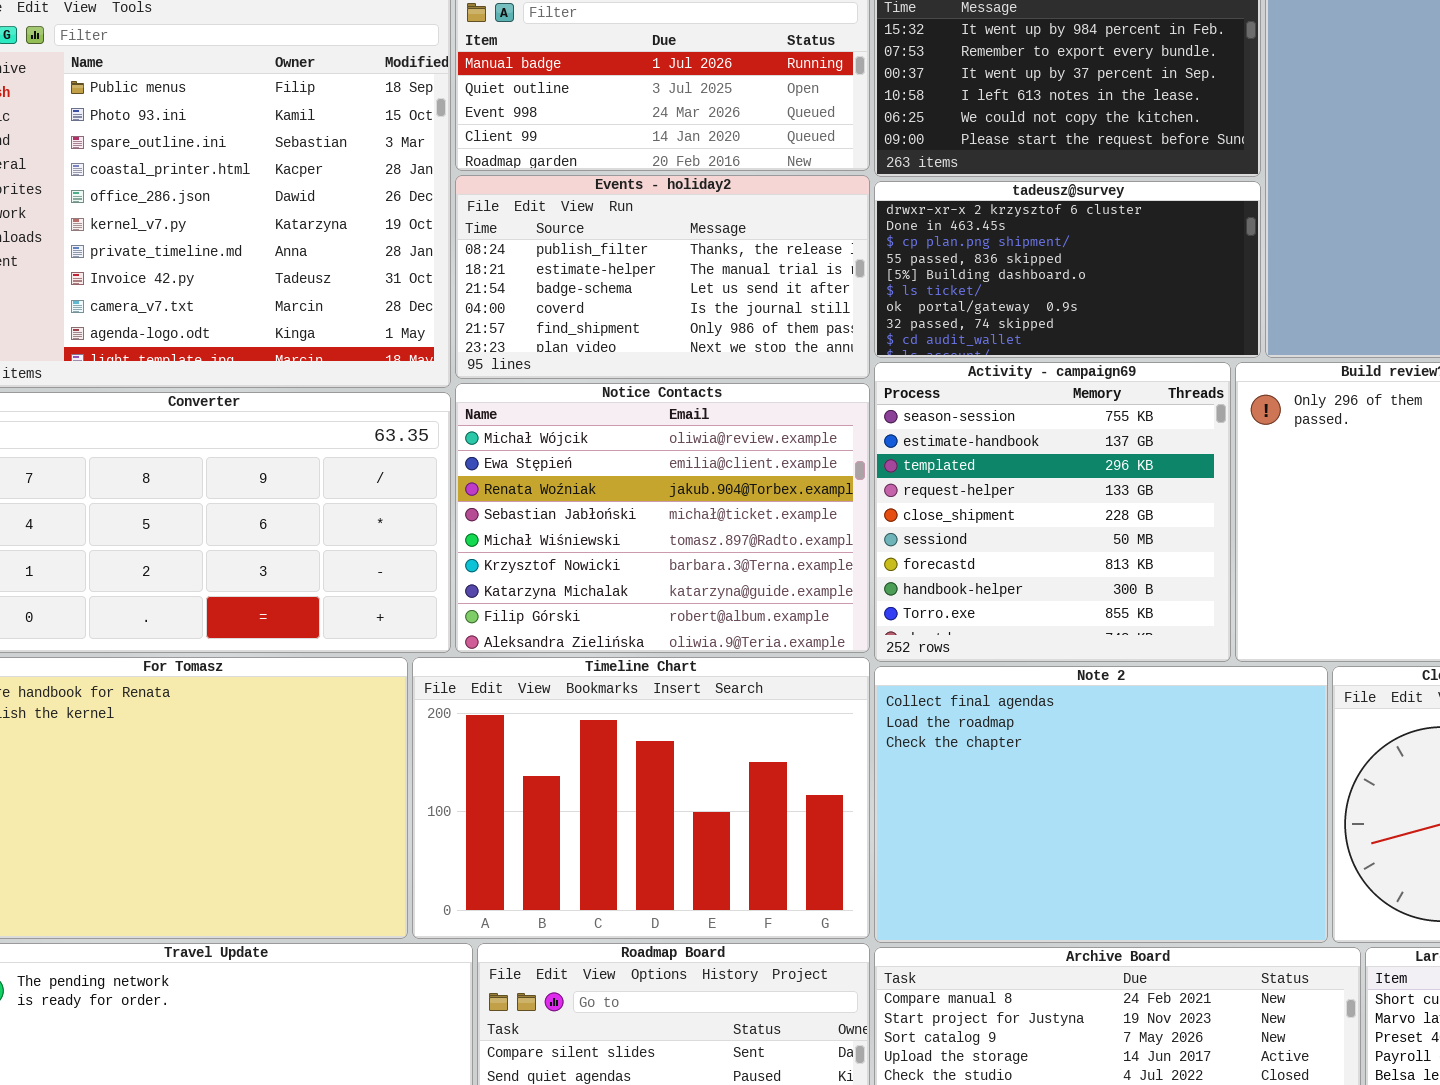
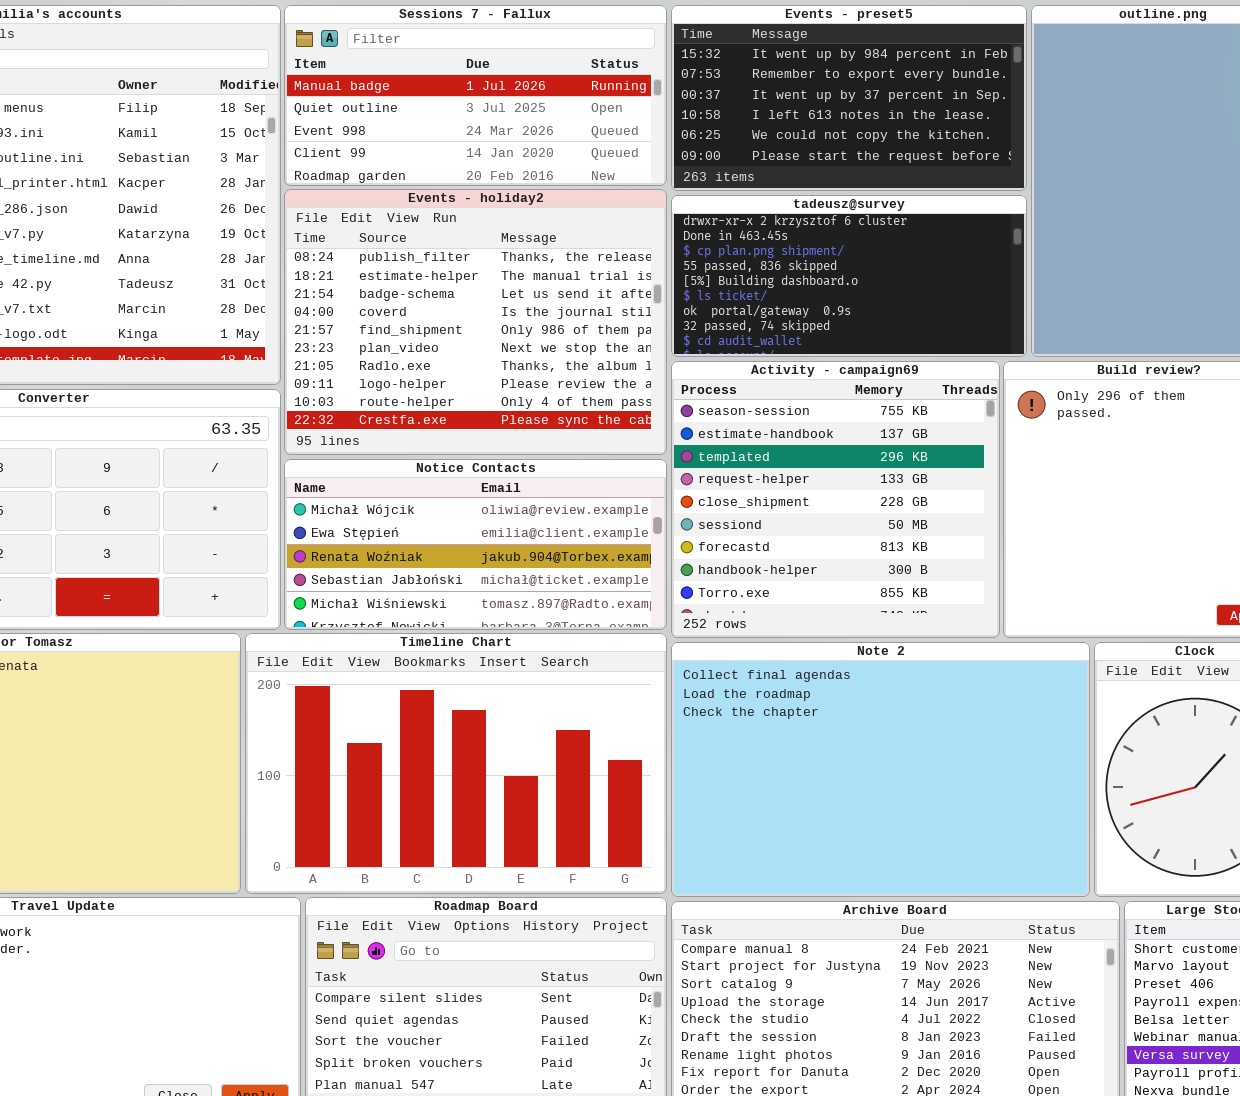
Events - holiday2: [455,175,870,379] -> [284,189,667,455], resized
Notice Contacts: [455,383,870,653] -> [284,459,667,630], resized

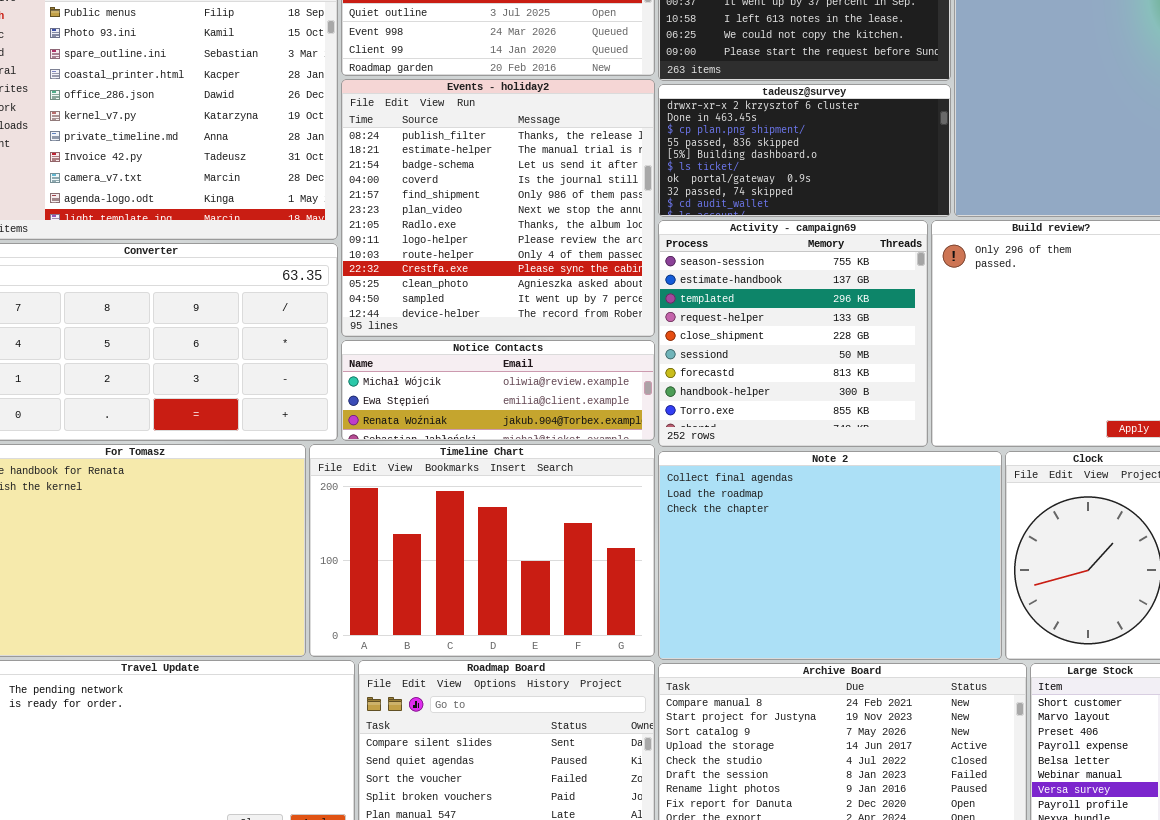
Events - holiday2: [284,189,667,455] -> [341,79,655,337], resized
Notice Contacts: [284,459,667,630] -> [341,340,655,441], resized

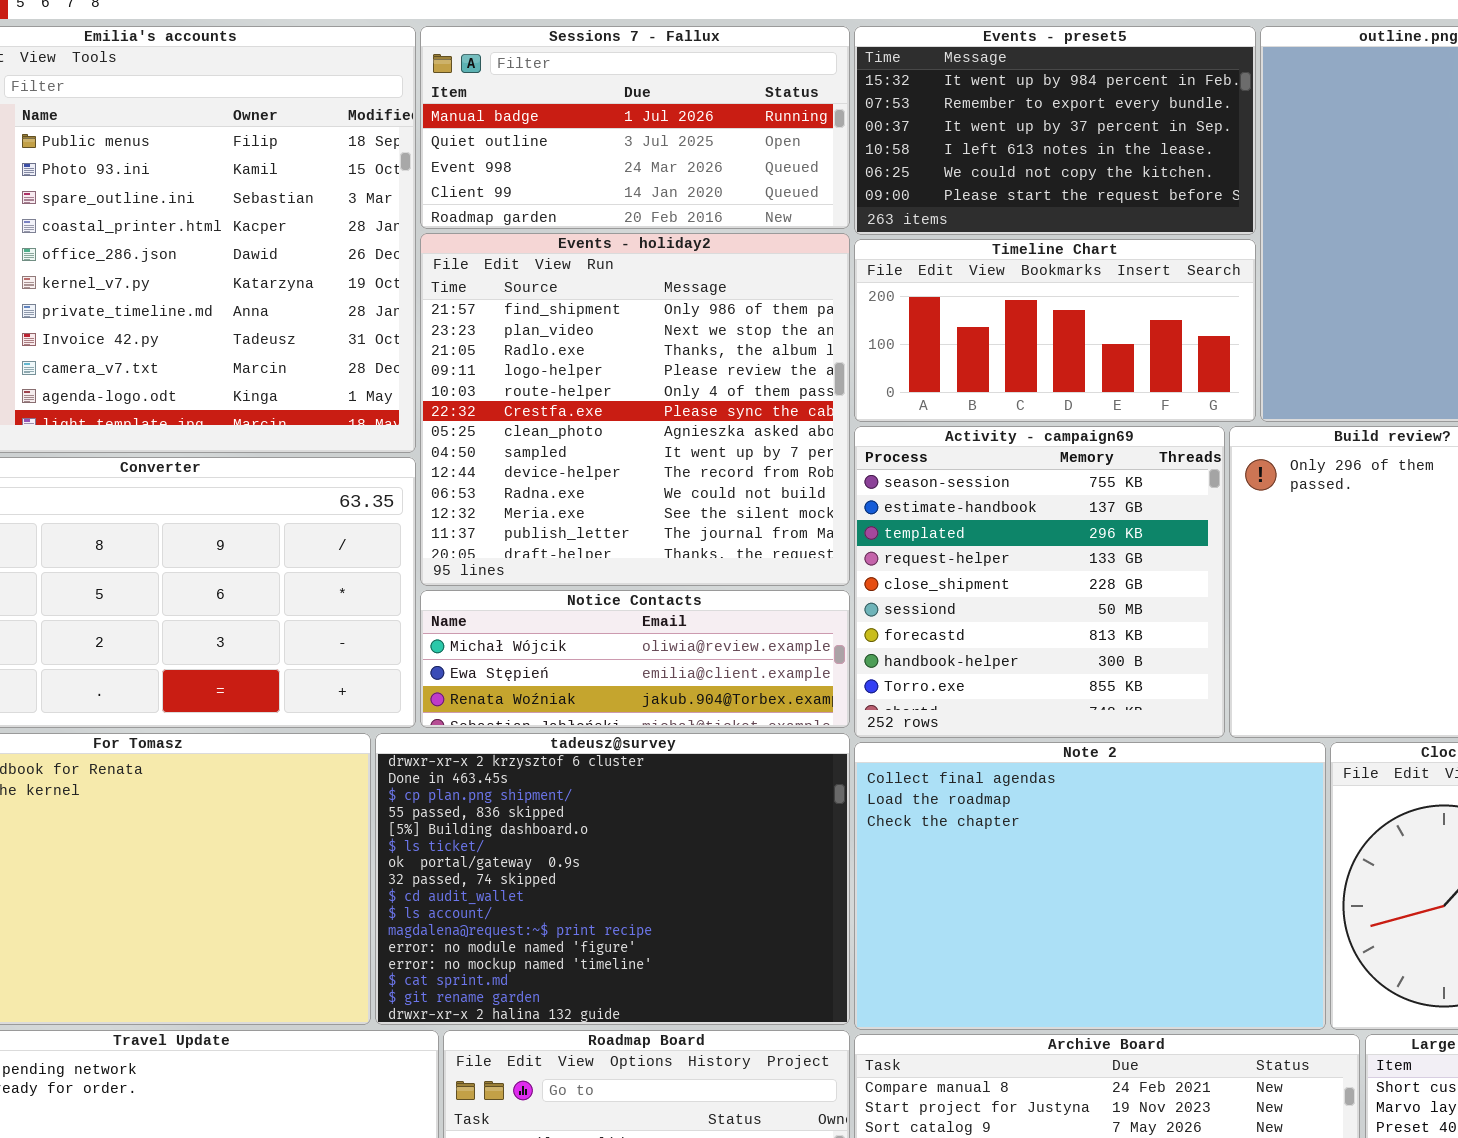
Events - holiday2: [341,79,655,337] -> [420,233,850,586], scrolled down 4 rows
tadeusz@survey: [658,84,951,217] -> [375,733,850,1025], moved, resized
Timeline Chart: [309,444,655,657] -> [854,239,1256,422], moved, resized

